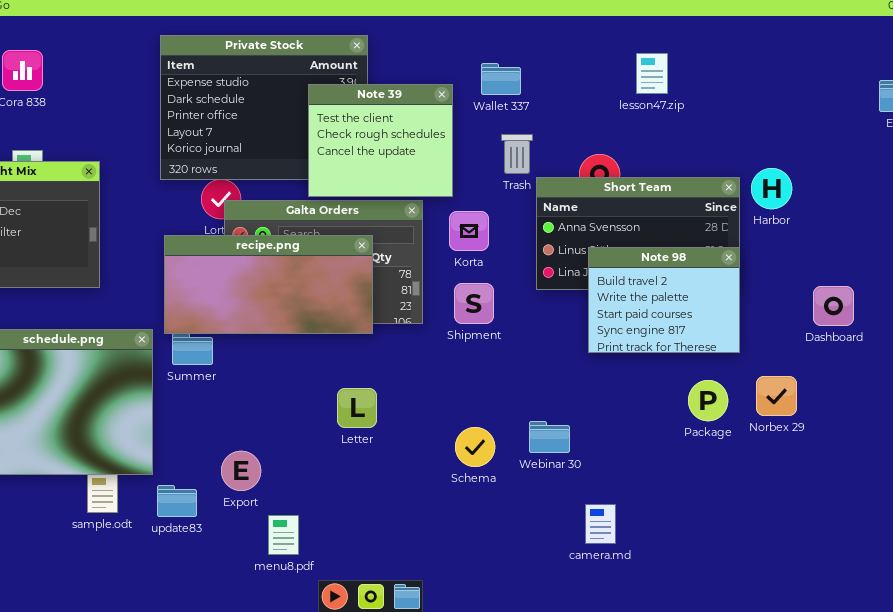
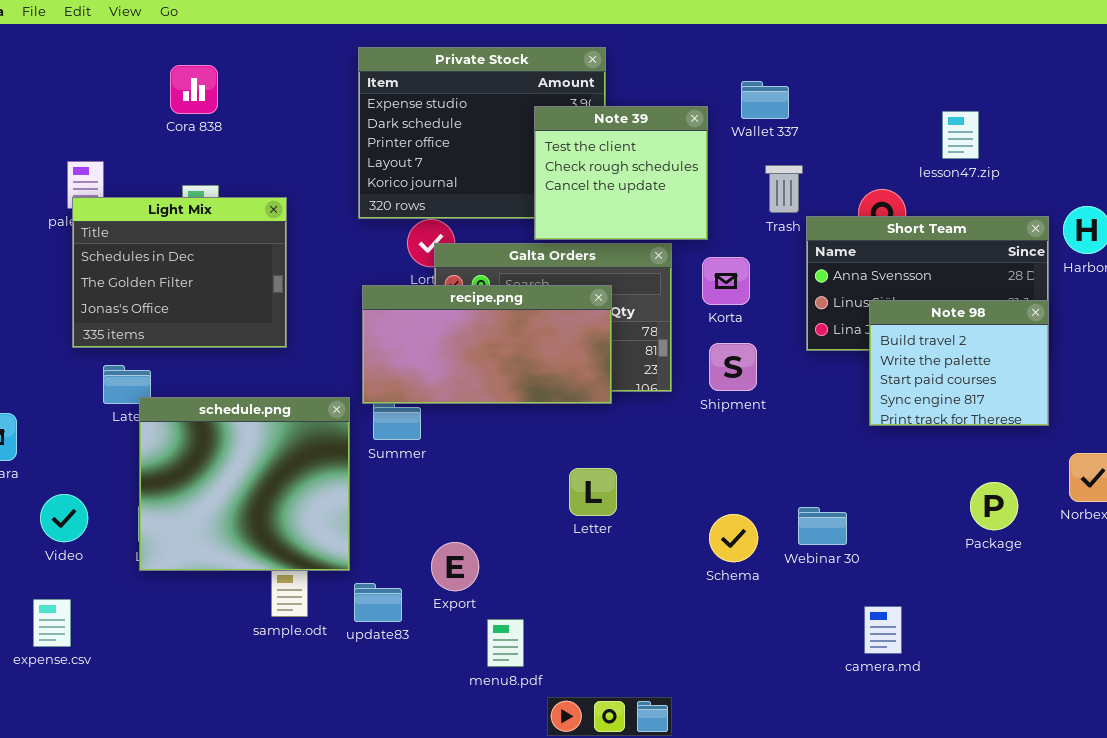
lesson47.zip: [636,53,668,94] -> [942,111,979,159], moved
Package: [688,380,728,421] -> [970,482,1018,530], moved

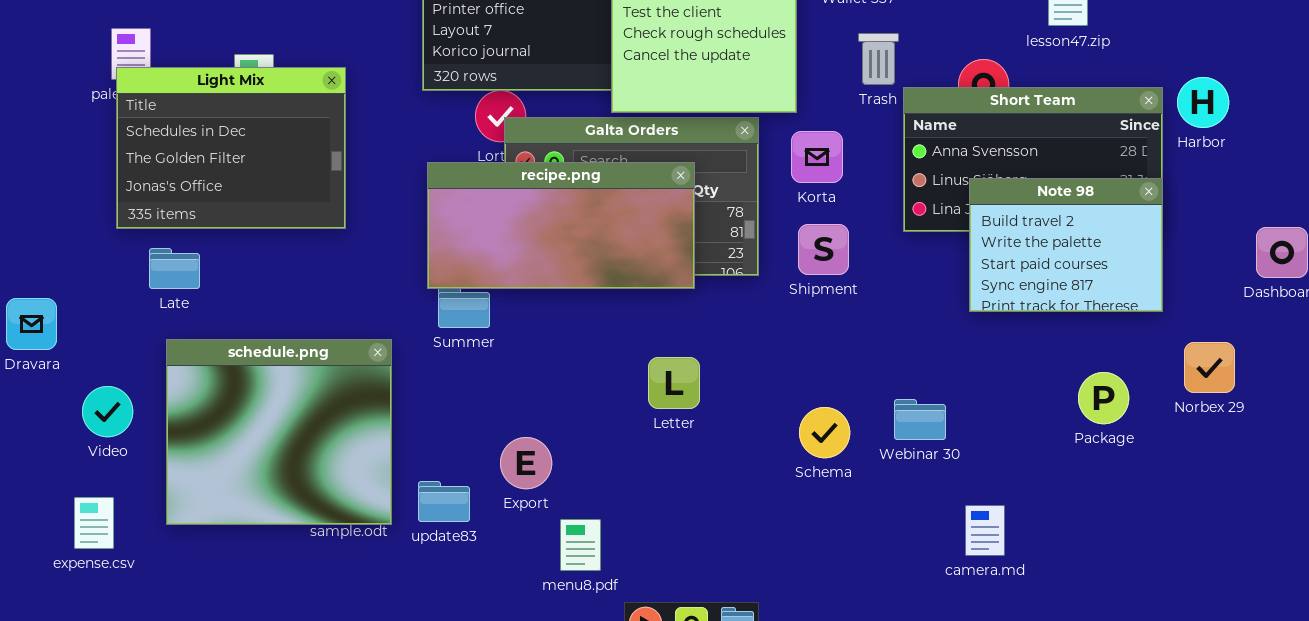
schedule.png: [139,397,350,571] -> [166,339,392,525], moved

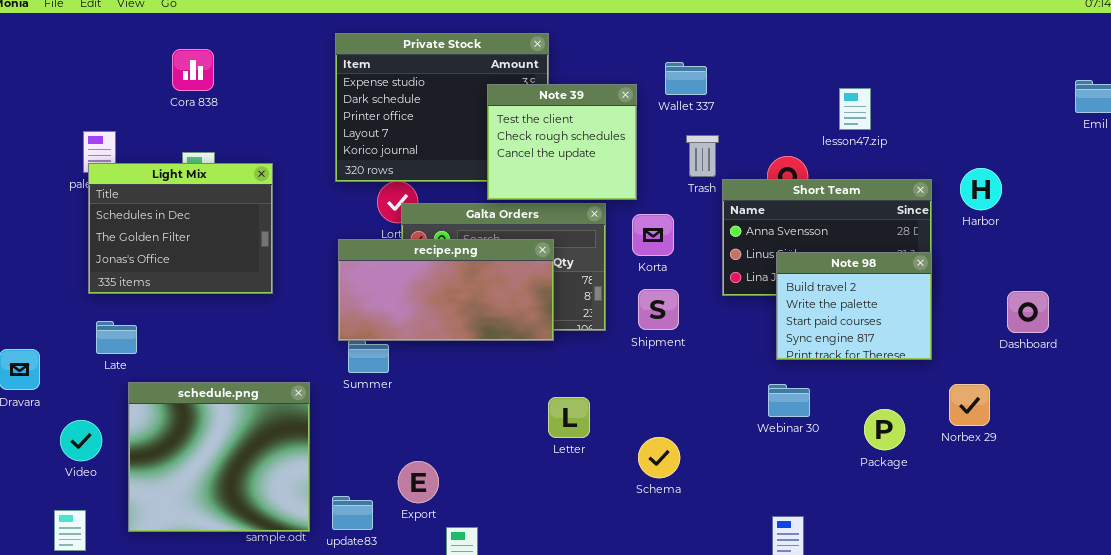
Harbor: [1177,77,1229,128] -> [960,168,1002,210], moved
Late: [149,248,200,289] -> [96,321,137,354], moved
Letter: [648,357,700,409] -> [548,397,590,438], moved
Webinar 30: [894,399,946,440] -> [768,384,810,417], moved

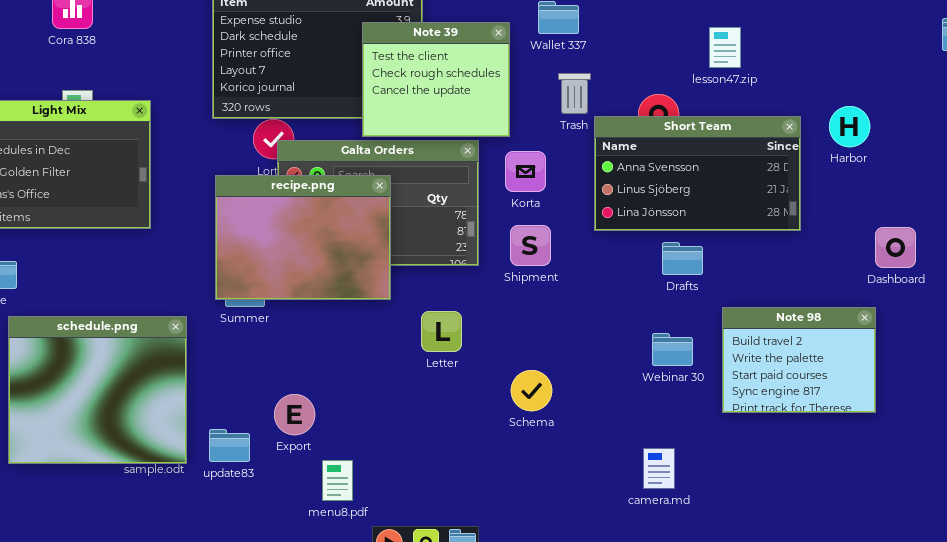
recipe.png: [338,239,554,341] -> [215,175,391,300], resized
Note 98: [776,252,932,360] -> [722,307,876,413], moved
Webinar 30: [768,384,810,417] -> [652,333,693,366], moved
Letter: [548,397,590,438] -> [421,311,462,352], moved

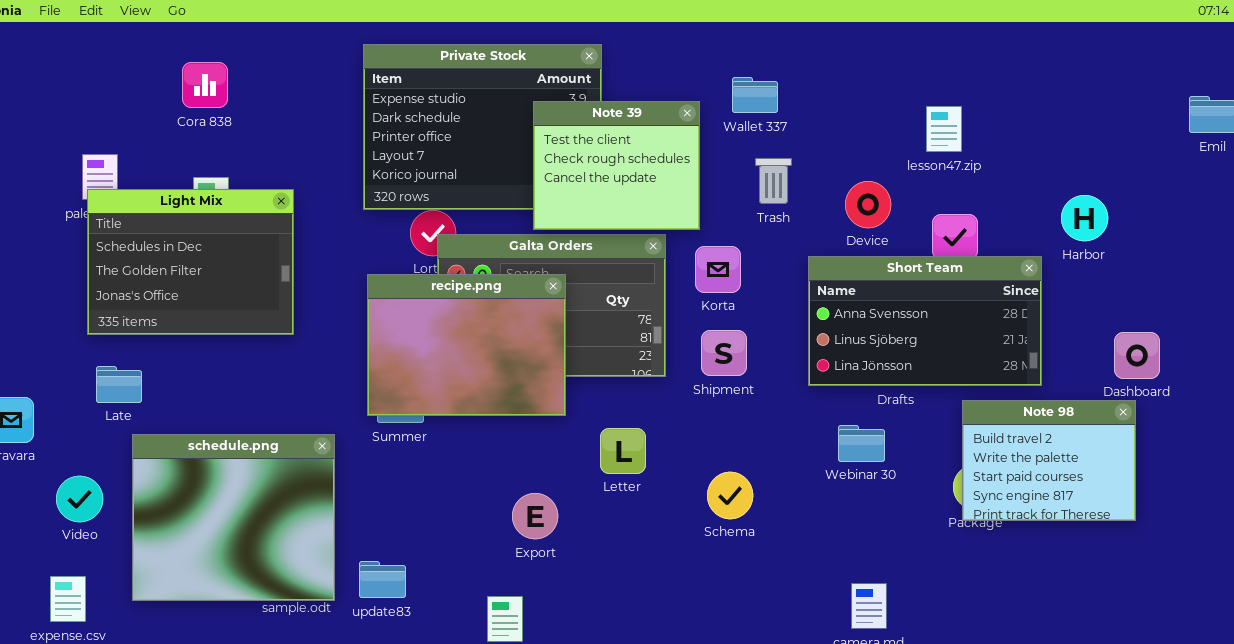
Short Team: [594,116,801,231] -> [808,256,1042,386], moved
Note 98: [722,307,876,413] -> [962,400,1136,521], moved
Webinar 30: [652,333,693,366] -> [838,425,885,462], moved
Schema: [511,370,552,411] -> [707,472,753,519], moved
Export: [274,394,315,435] -> [512,493,558,539], moved

